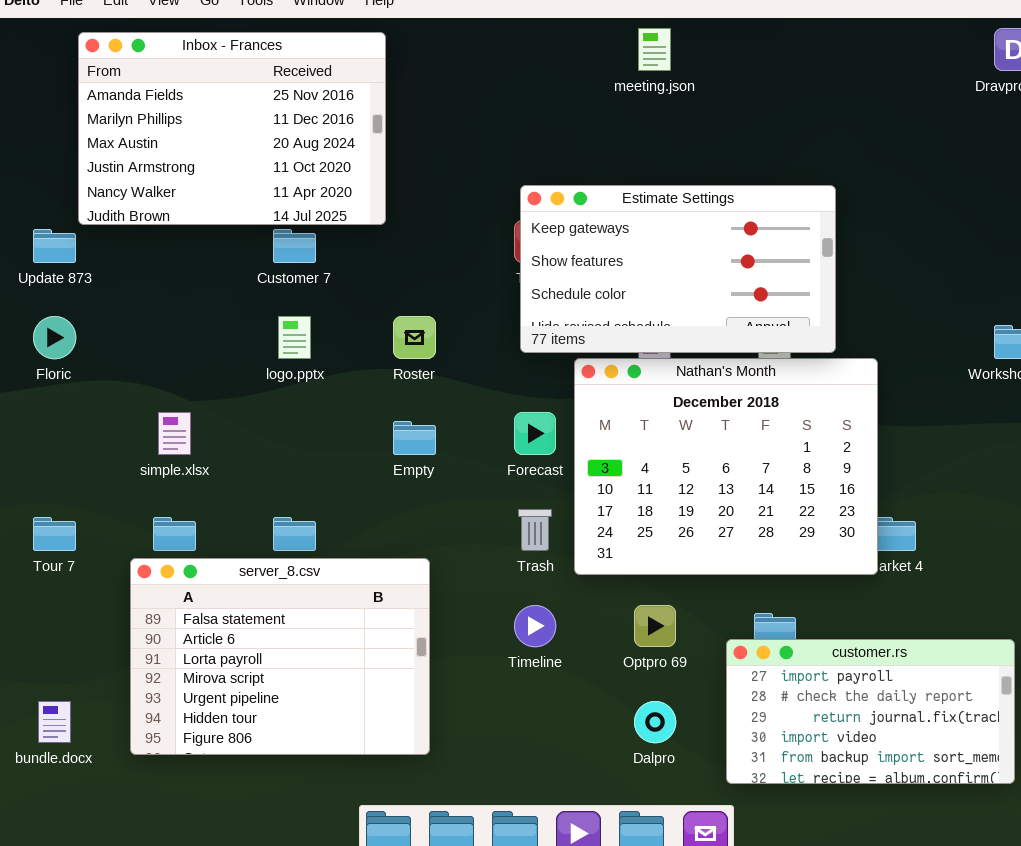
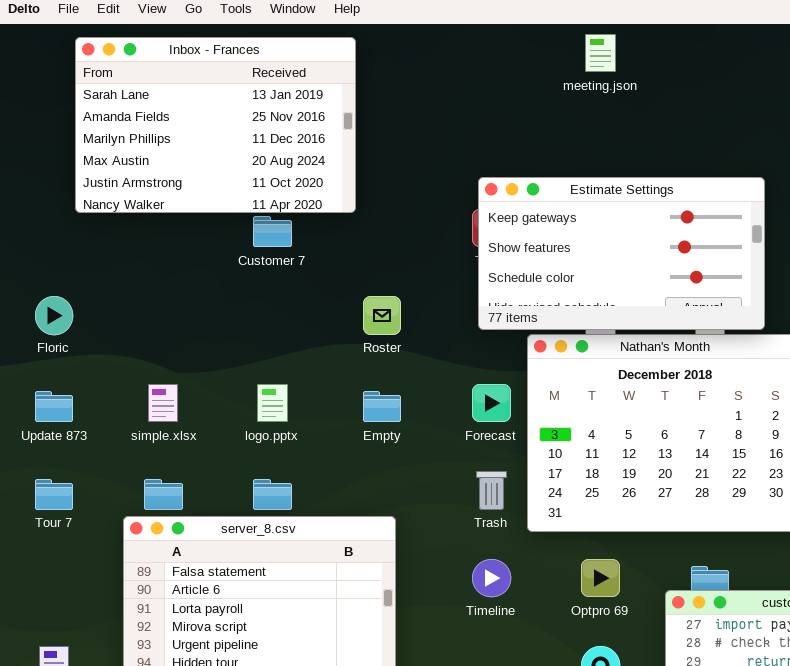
Inbox - Frances: [78,32,386,225] -> [75,37,356,213], scrolled up 1 row
Update 873: [33,229,76,263] -> [35,391,73,422], moved
logo.pptx: [278,316,311,359] -> [257,384,288,422], moved

